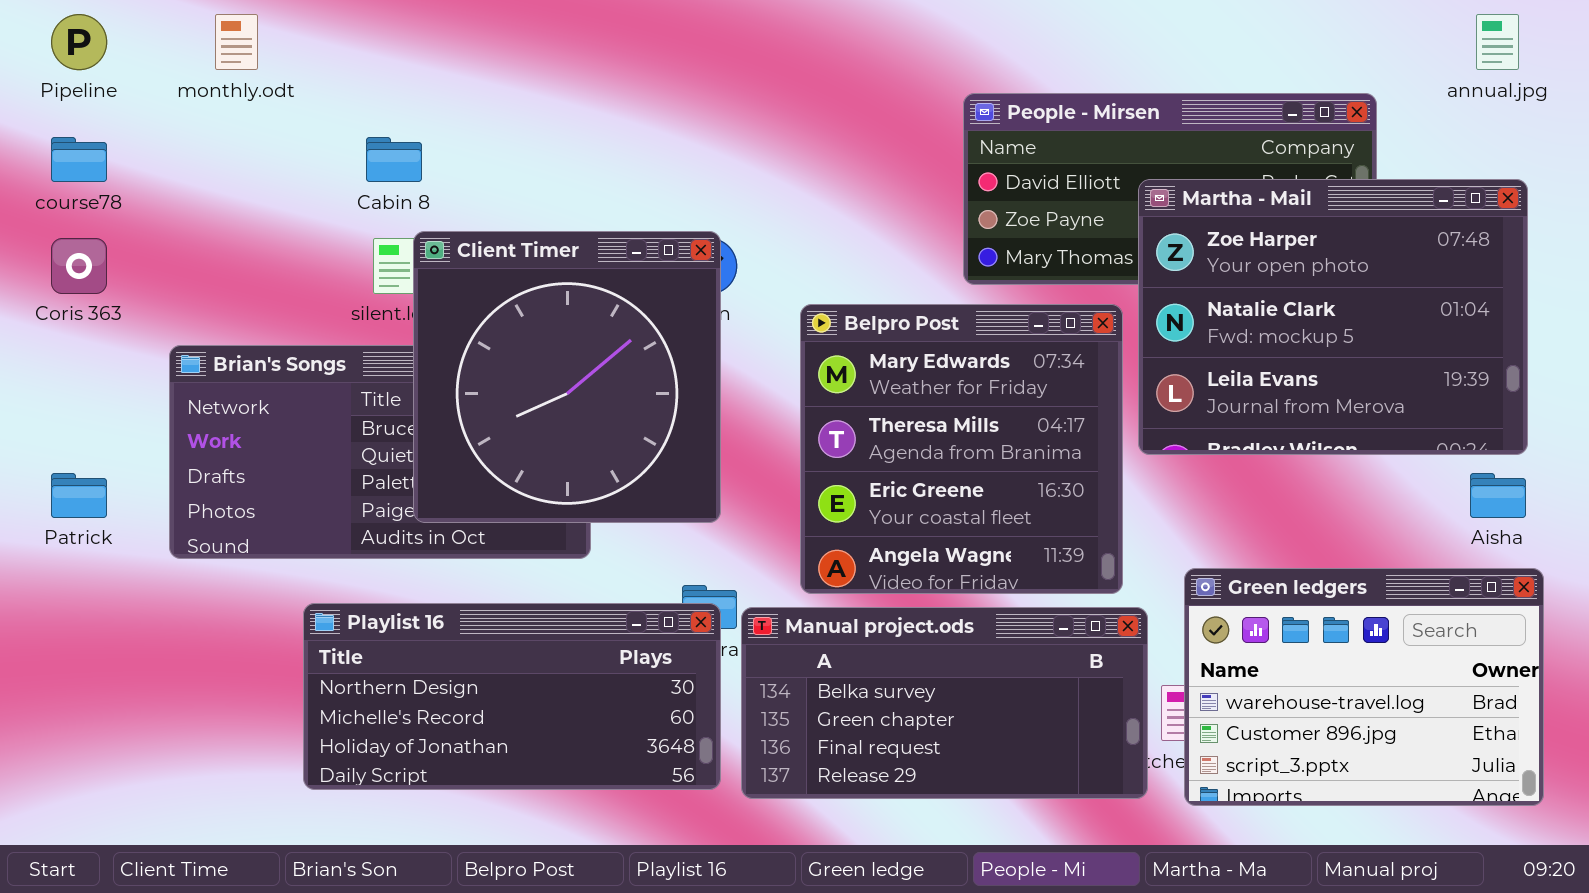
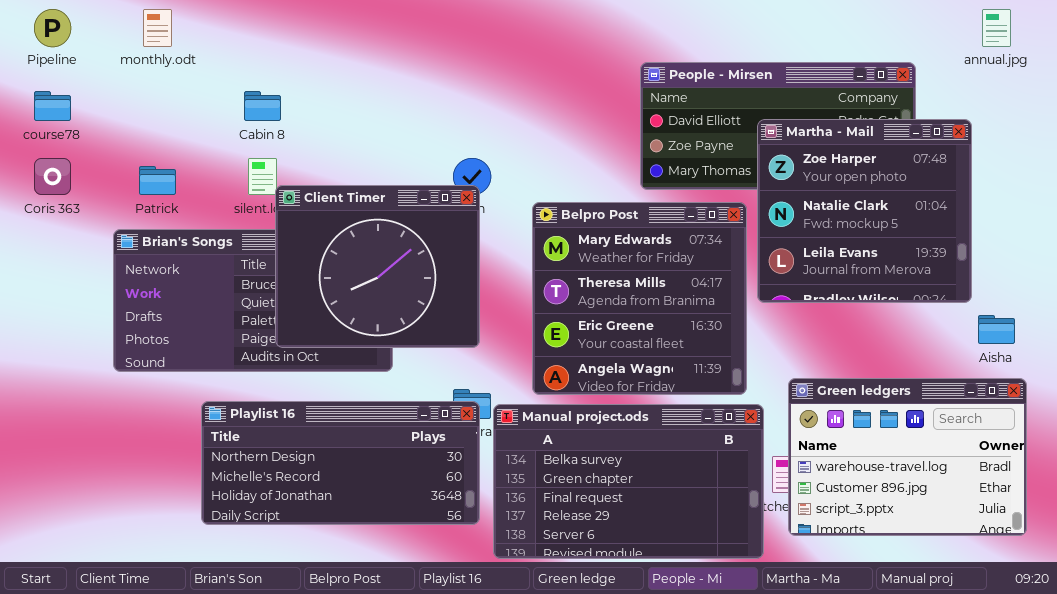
Martha - Mail: [1138,179,1528,455] -> [757,119,972,303], resized
Client Timer: [413,231,721,523] -> [275,185,480,348], resized
Patrick: [51,473,107,518] -> [139,166,176,195], moved
Manual project.ods: [741,607,1148,799] -> [493,404,764,559], resized

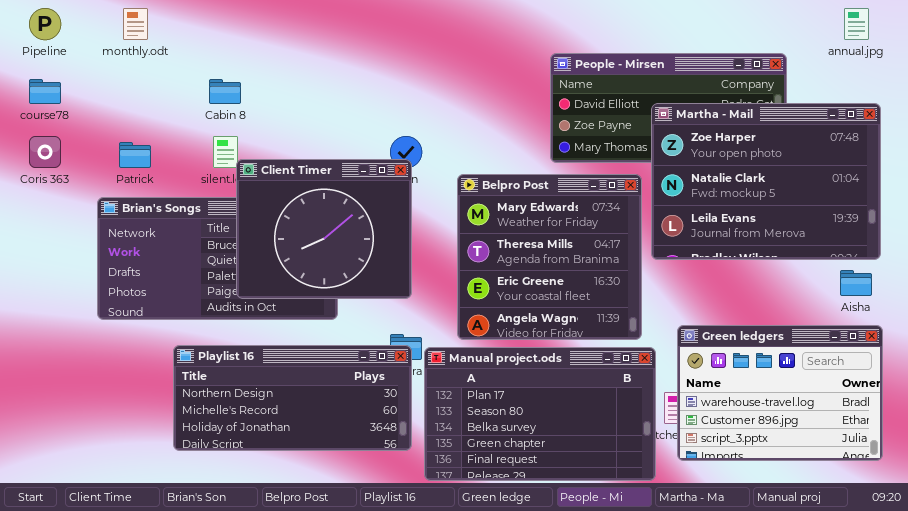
Martha - Mail: [757,119,972,303] -> [651,103,881,260], resized
Manual project.ods: [493,404,764,559] -> [424,347,656,481], scrolled up 2 rows

